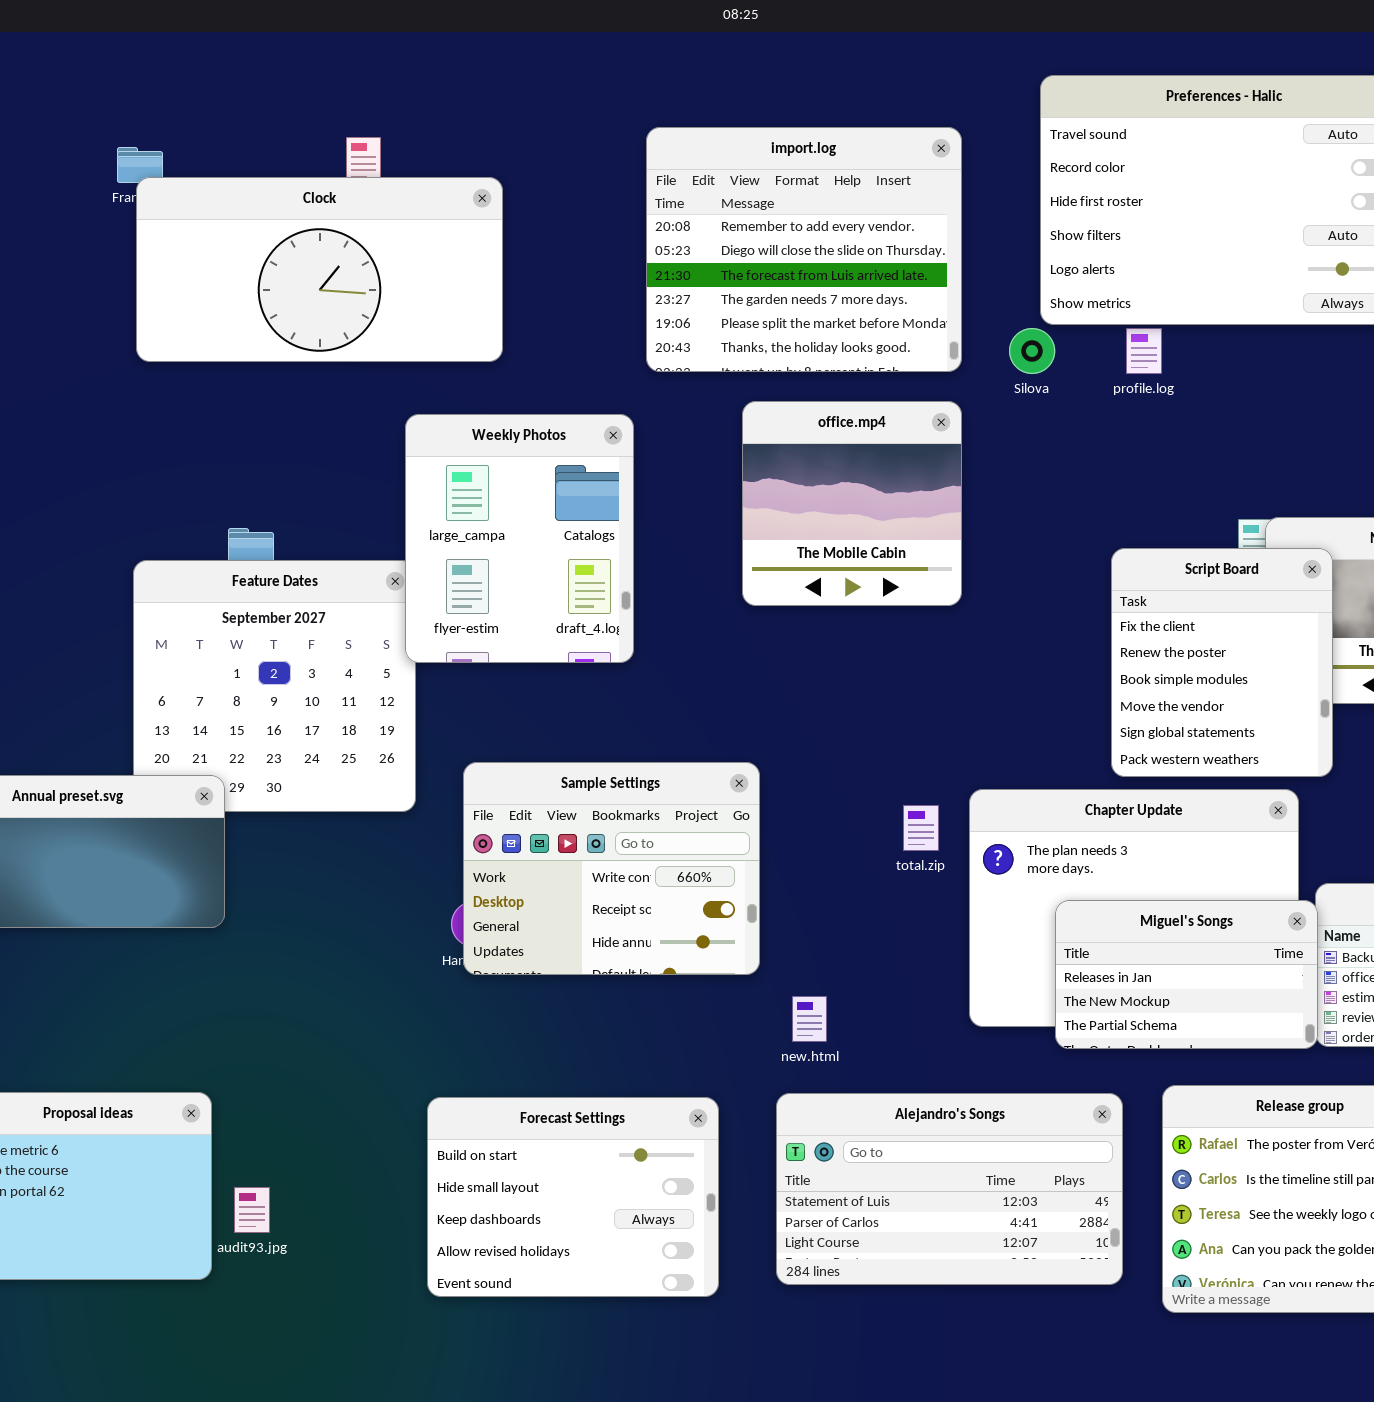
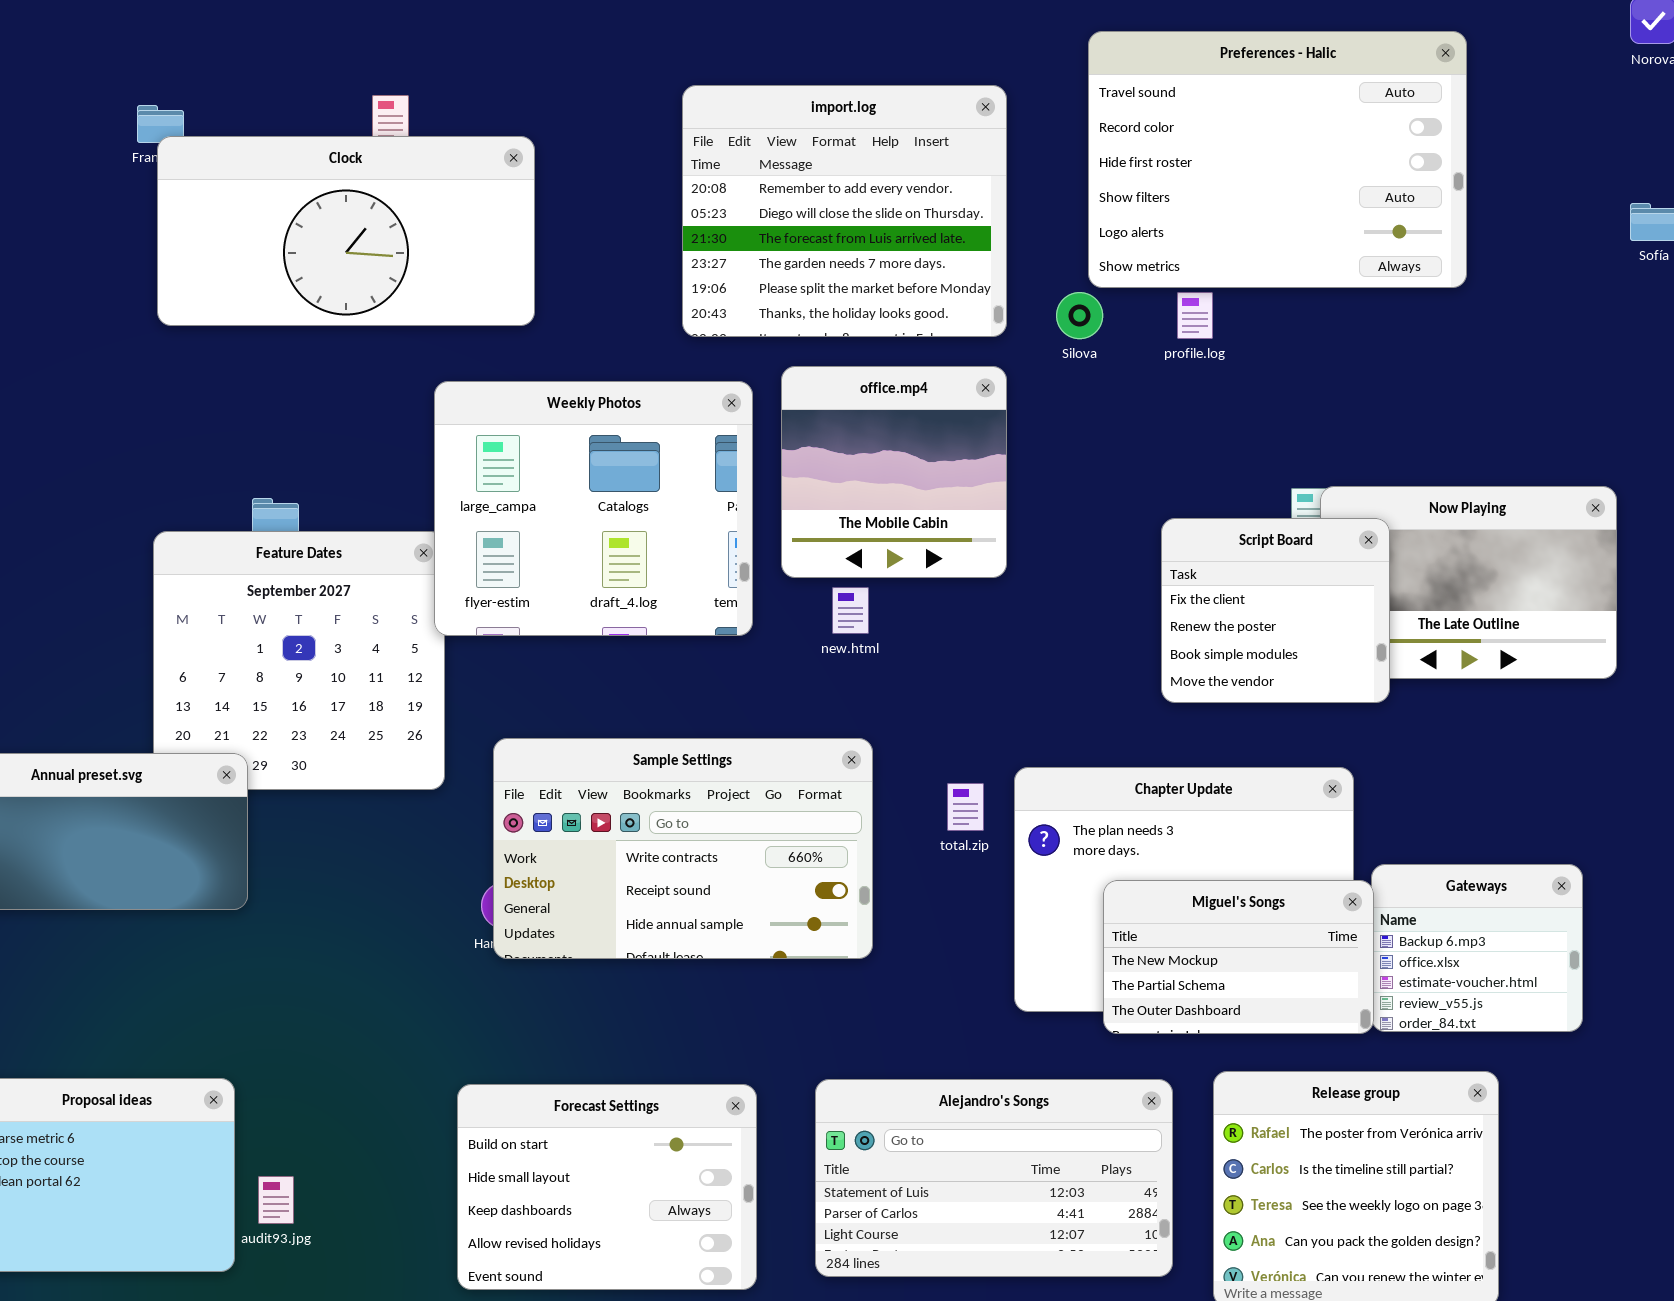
Weekly Photos: [405,414,634,663] -> [434,381,753,636], resized
Script Board: [1111,548,1333,777] -> [1161,518,1390,703], resized
Sample Settings: [463,762,760,975] -> [493,738,873,959], resized
Miguel's Songs: [1055,900,1318,1049] -> [1103,880,1374,1034], scrolled down 1 row
new.html: [792,996,827,1042] -> [832,587,869,634], moved

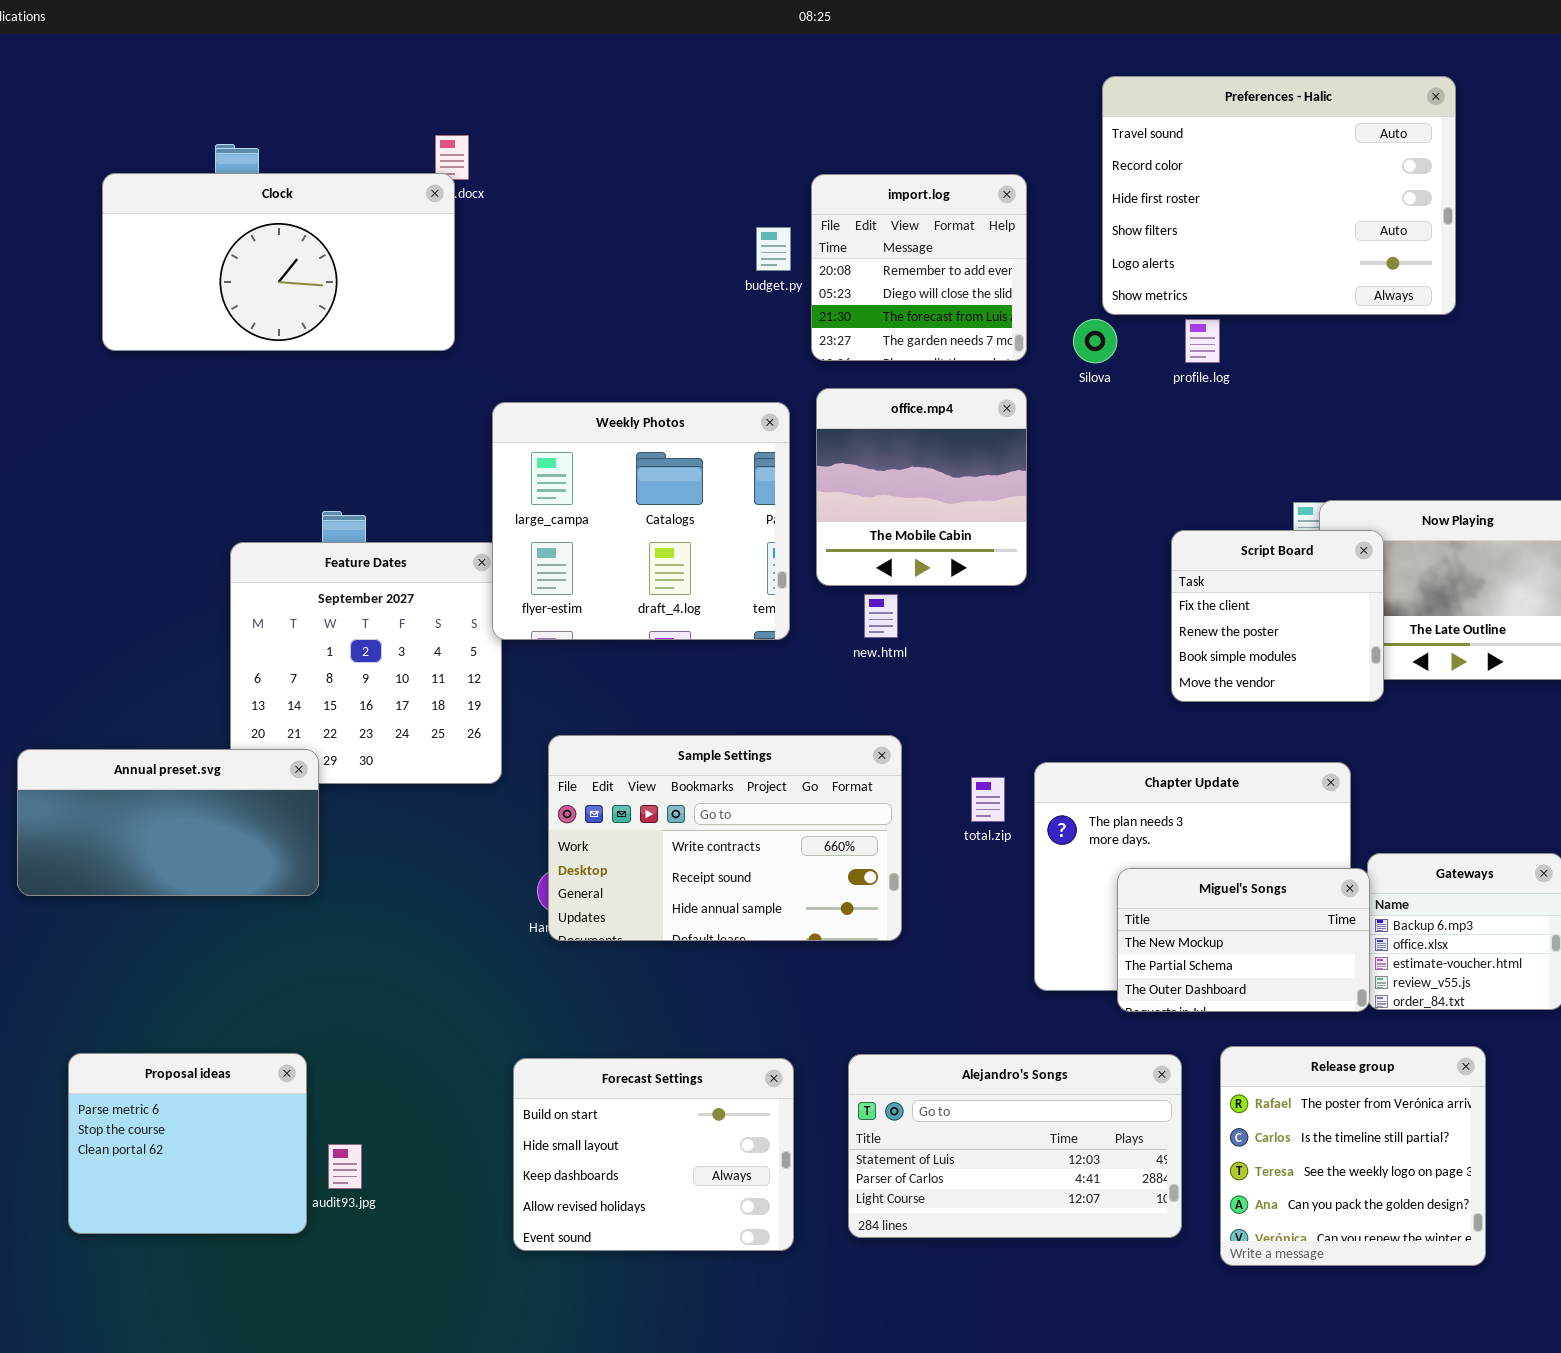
import.log: [682,85,1007,337] -> [811,174,1027,361], resized
Clock: [157,136,535,326] -> [102,173,455,351], moved

